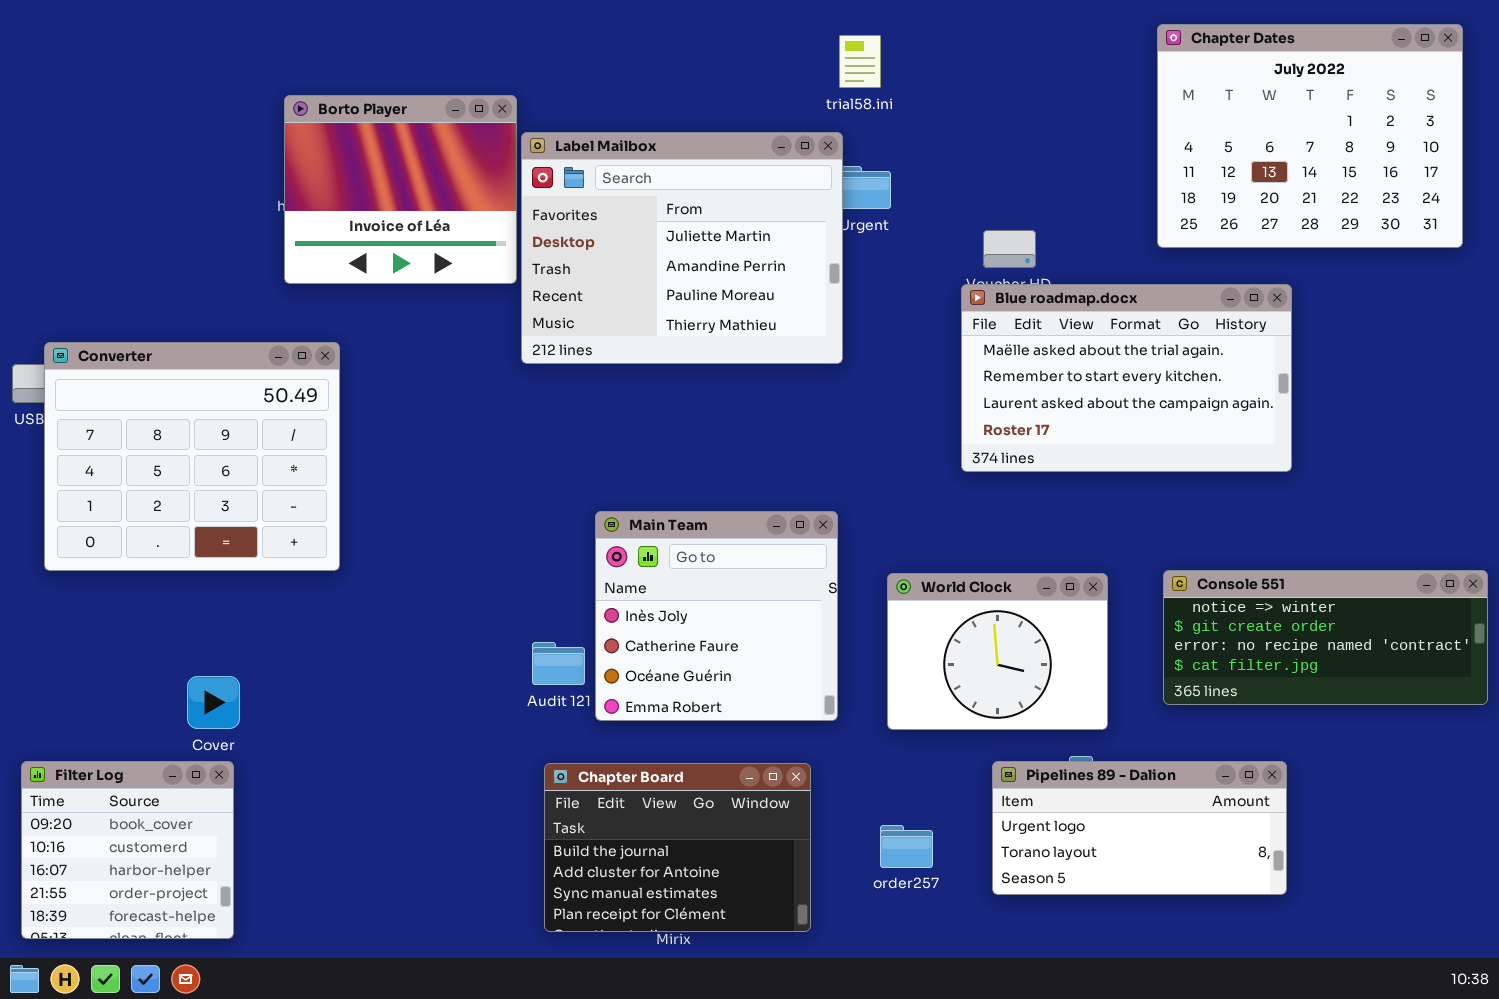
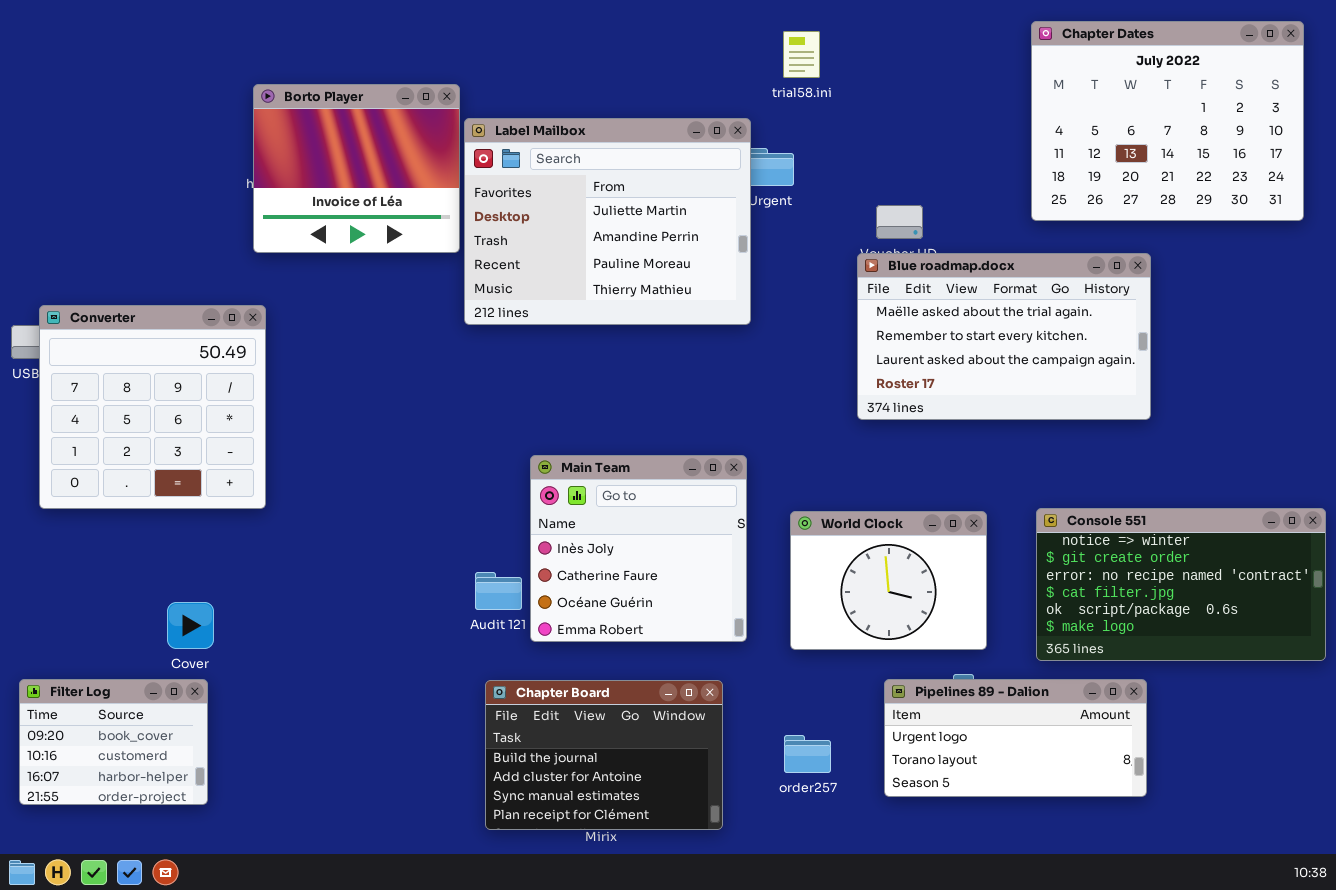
trial58.ini: [839,35,881,88] -> [783,31,820,78], moved
Converter: [44,342,340,571] -> [39,305,266,509], resized
Console 551: [1163,570,1488,705] -> [1036,508,1326,661], resized
Filter Log: [21,761,234,939] -> [19,679,208,805], resized

